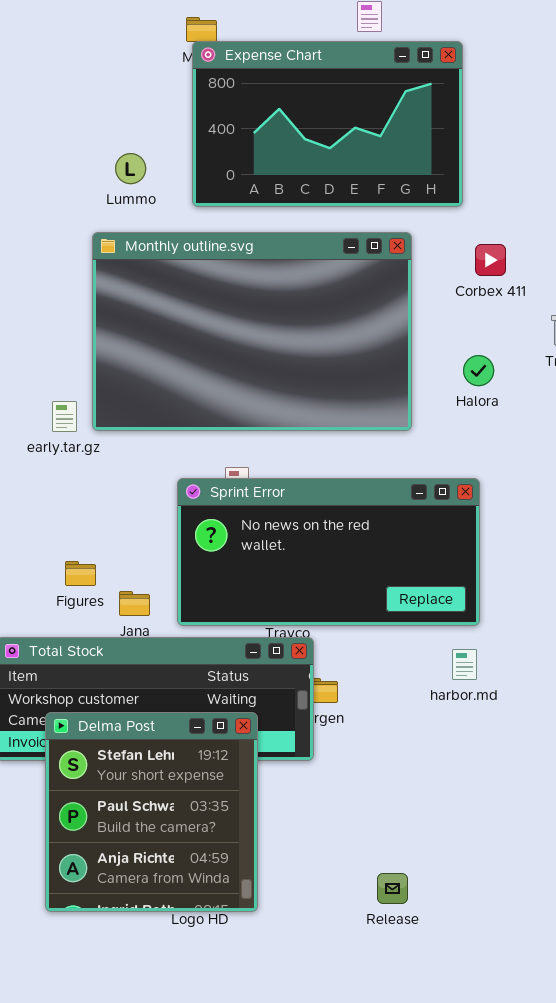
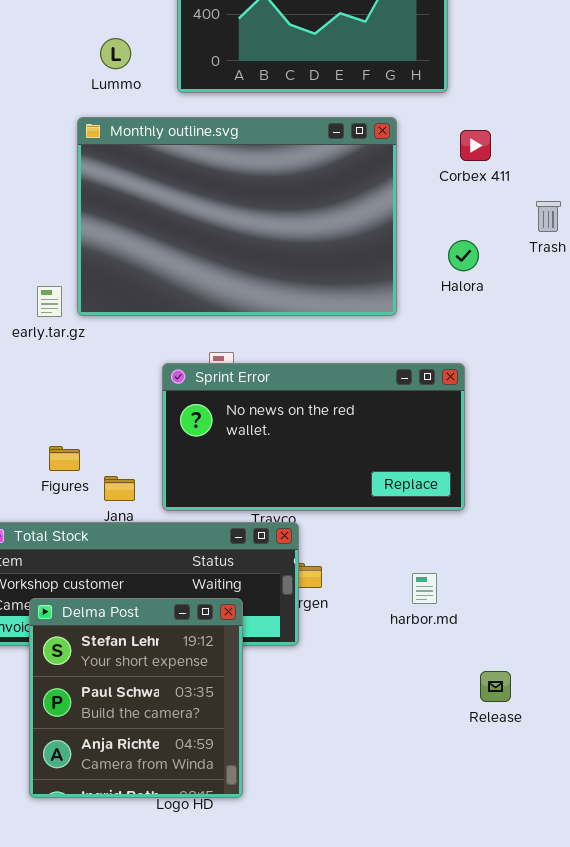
harbor.md: [452,649,477,680] -> [412,573,437,604], moved
Release: [377,873,408,904] -> [480,671,511,702], moved

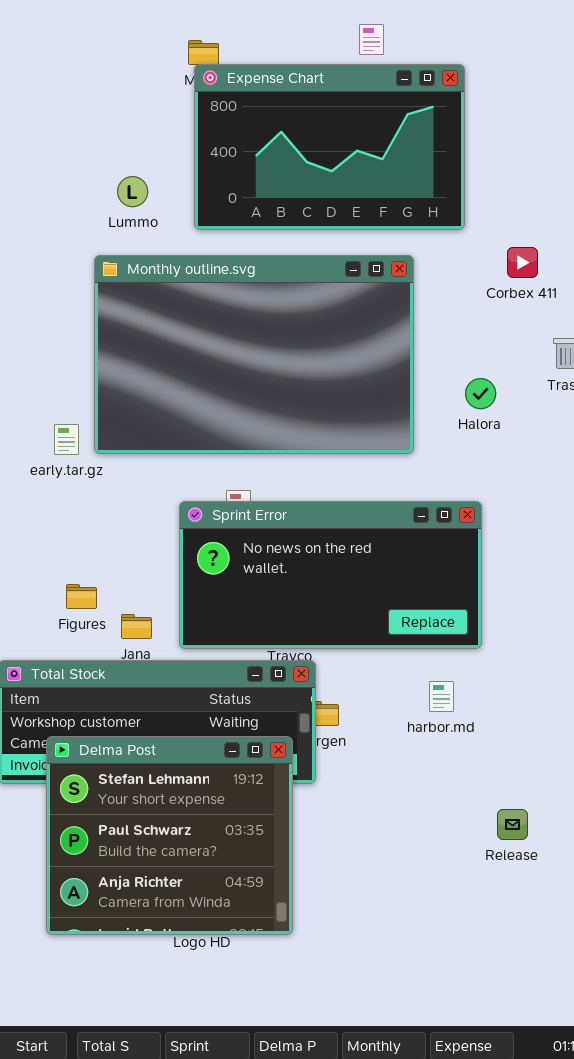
Corbex 411: [460,130,491,161] -> [507,247,538,278], moved
harbor.md: [412,573,437,604] -> [429,681,454,712], moved
Delma Post: [29,598,243,798] -> [46,736,293,935], resized

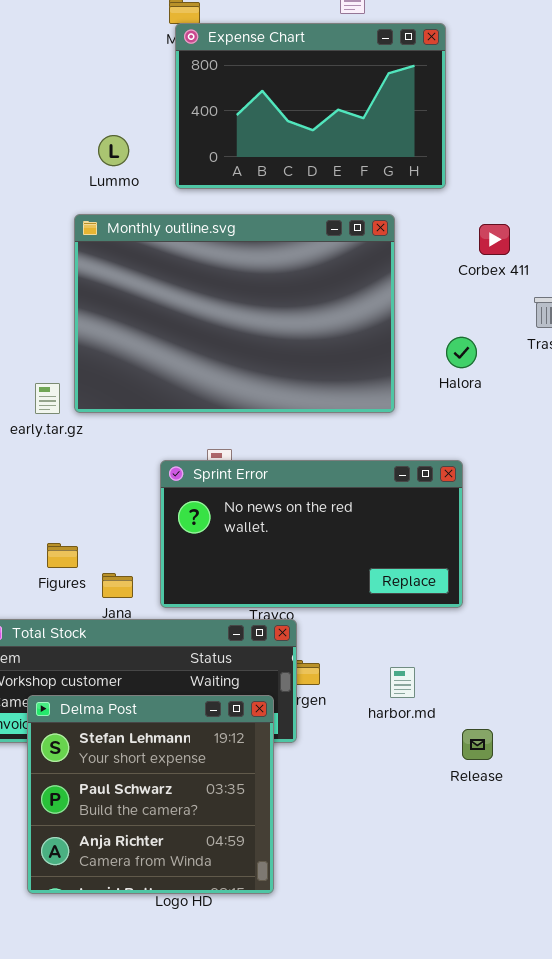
Corbex 411: [507,247,538,278] -> [479,224,510,255], moved
harbor.md: [429,681,454,712] -> [390,667,415,698], moved
Release: [497,809,528,840] -> [462,729,493,760], moved

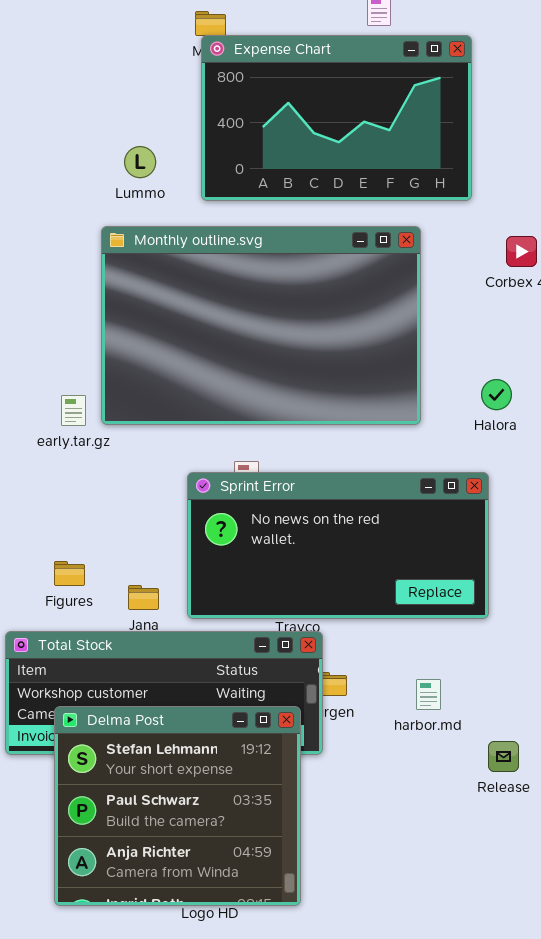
Halora: [446,337,477,368] -> [481,379,512,410], moved
Figures: [47,543,78,568] -> [54,561,85,586], moved

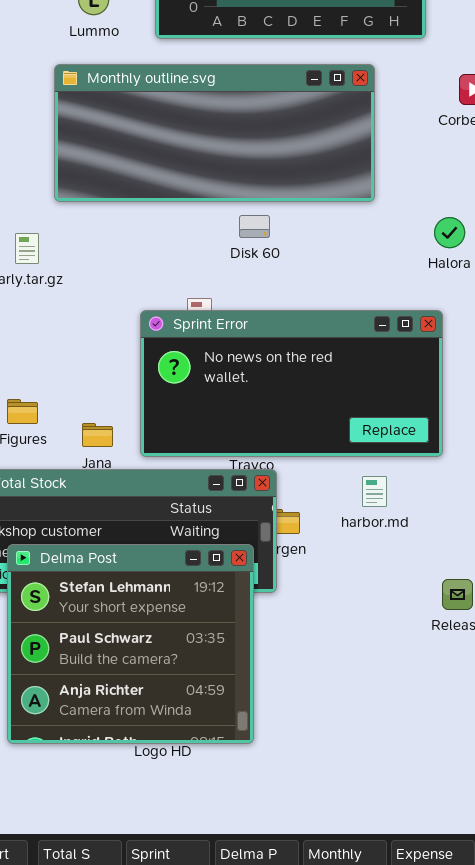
Monthly outline.svg: [101,226,421,425] -> [54,64,375,202], resized
harbor.md: [416,679,441,710] -> [362,476,387,507], moved

